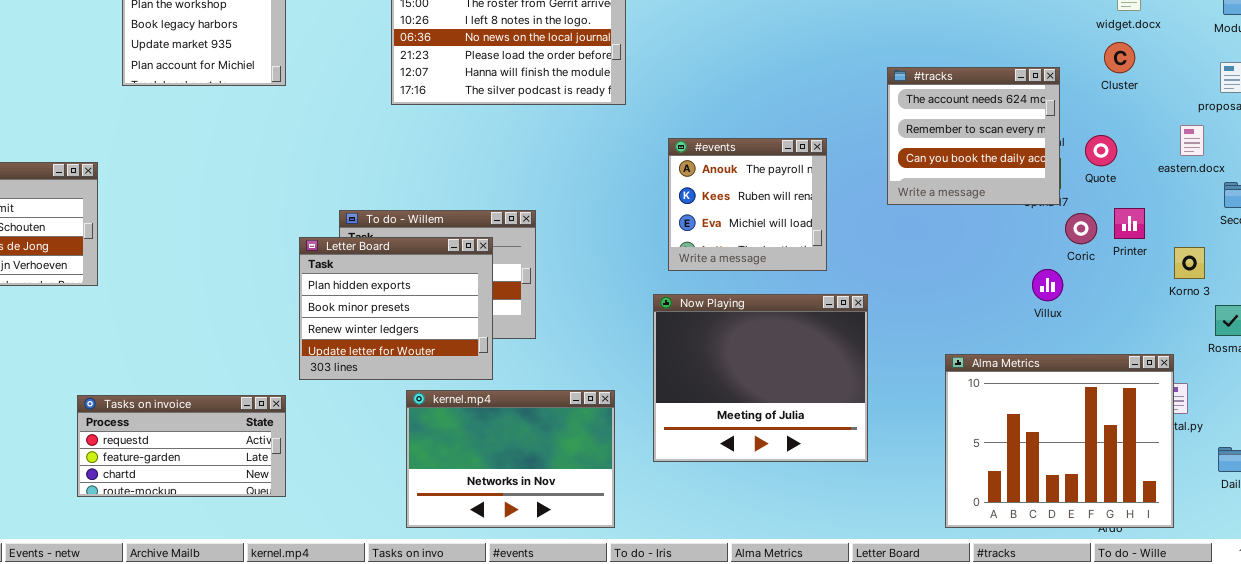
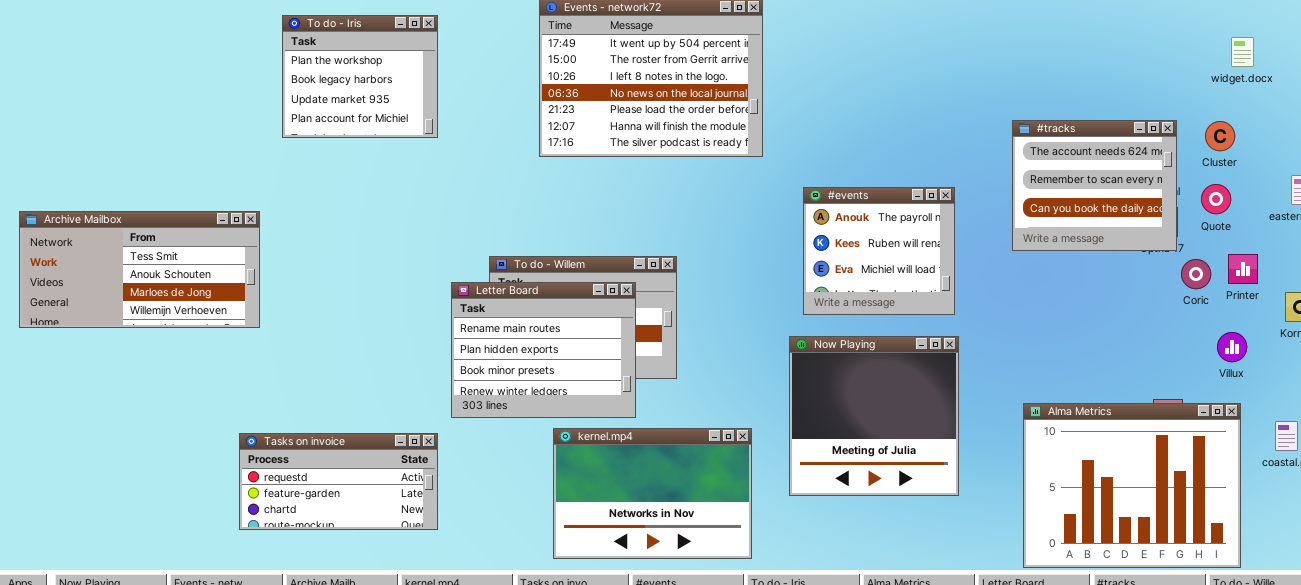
Cluster: [1104,42,1135,73] -> [1205,121,1235,151], moved
Letter Board: [299,237,493,380] -> [451,282,636,418], scrolled up 1 row
Villux: [1032,269,1063,301] -> [1217,332,1247,362], moved
Now Playing: [653,294,868,462] -> [789,336,959,496], resized
Alma Metrics: [945,354,1174,528] -> [1023,403,1241,568], moved

